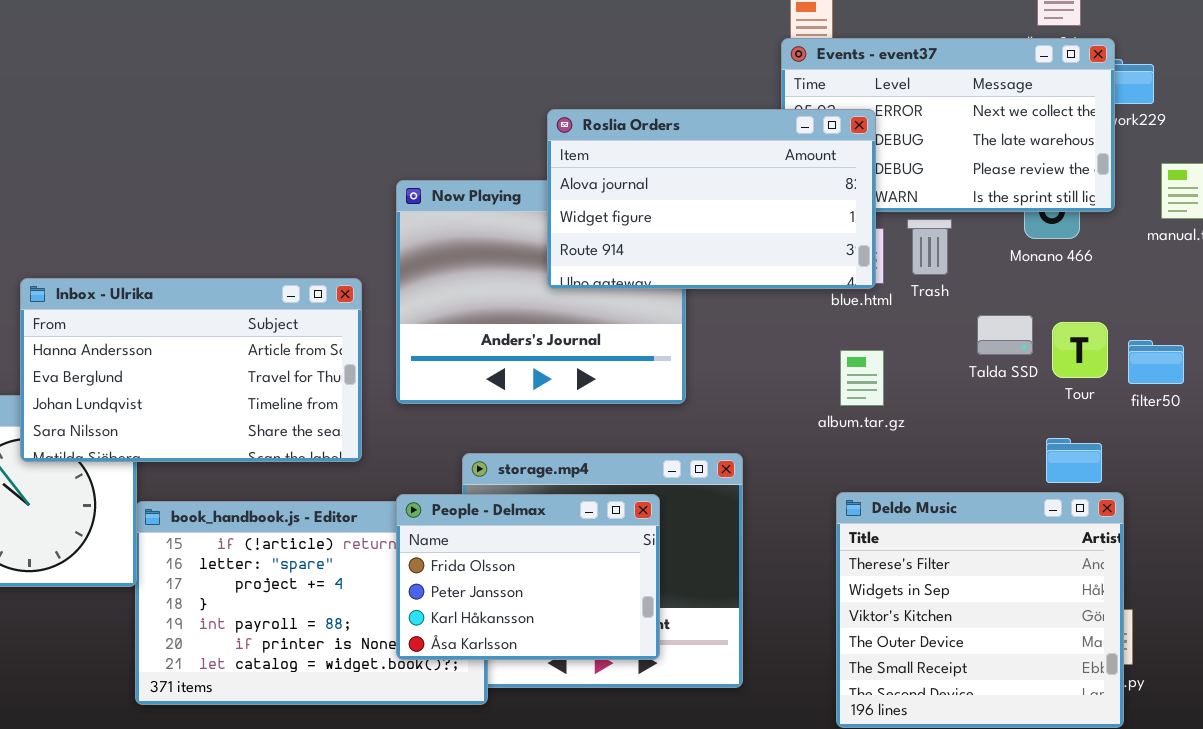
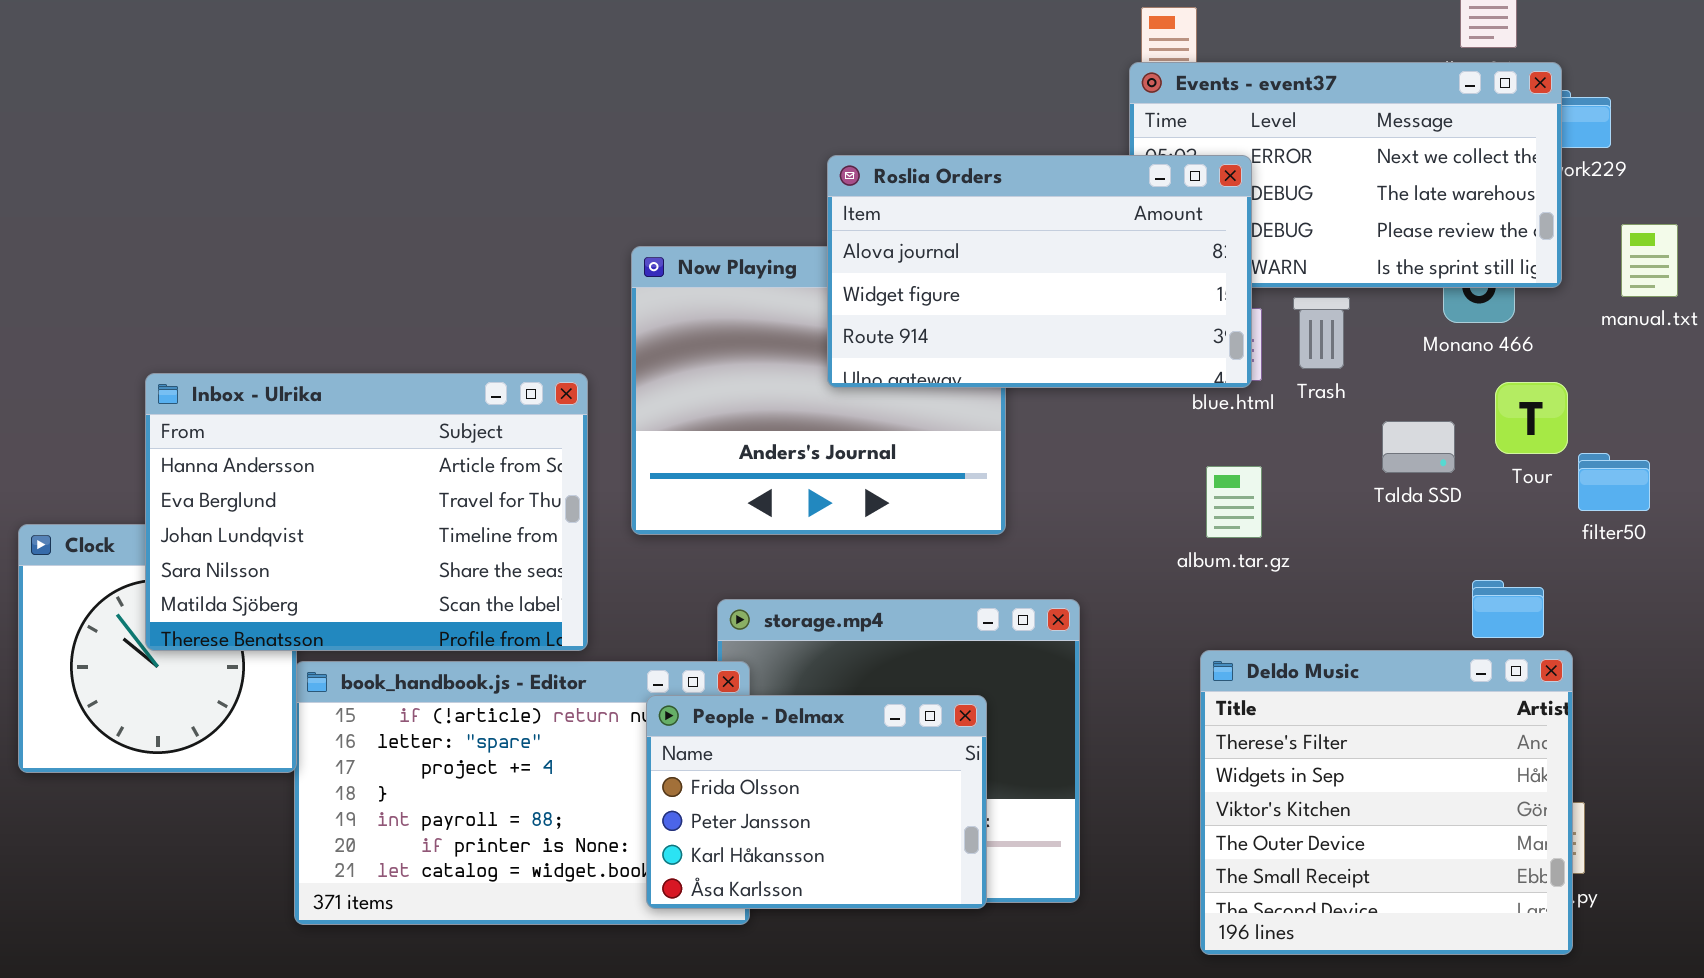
Inbox - Ulrika: [20,278,362,462] -> [145,373,588,651], resized
Tour: [1052,322,1108,378] -> [1495,382,1568,454], moved
People - Delmax: [396,494,660,660] -> [646,695,987,909], moved

